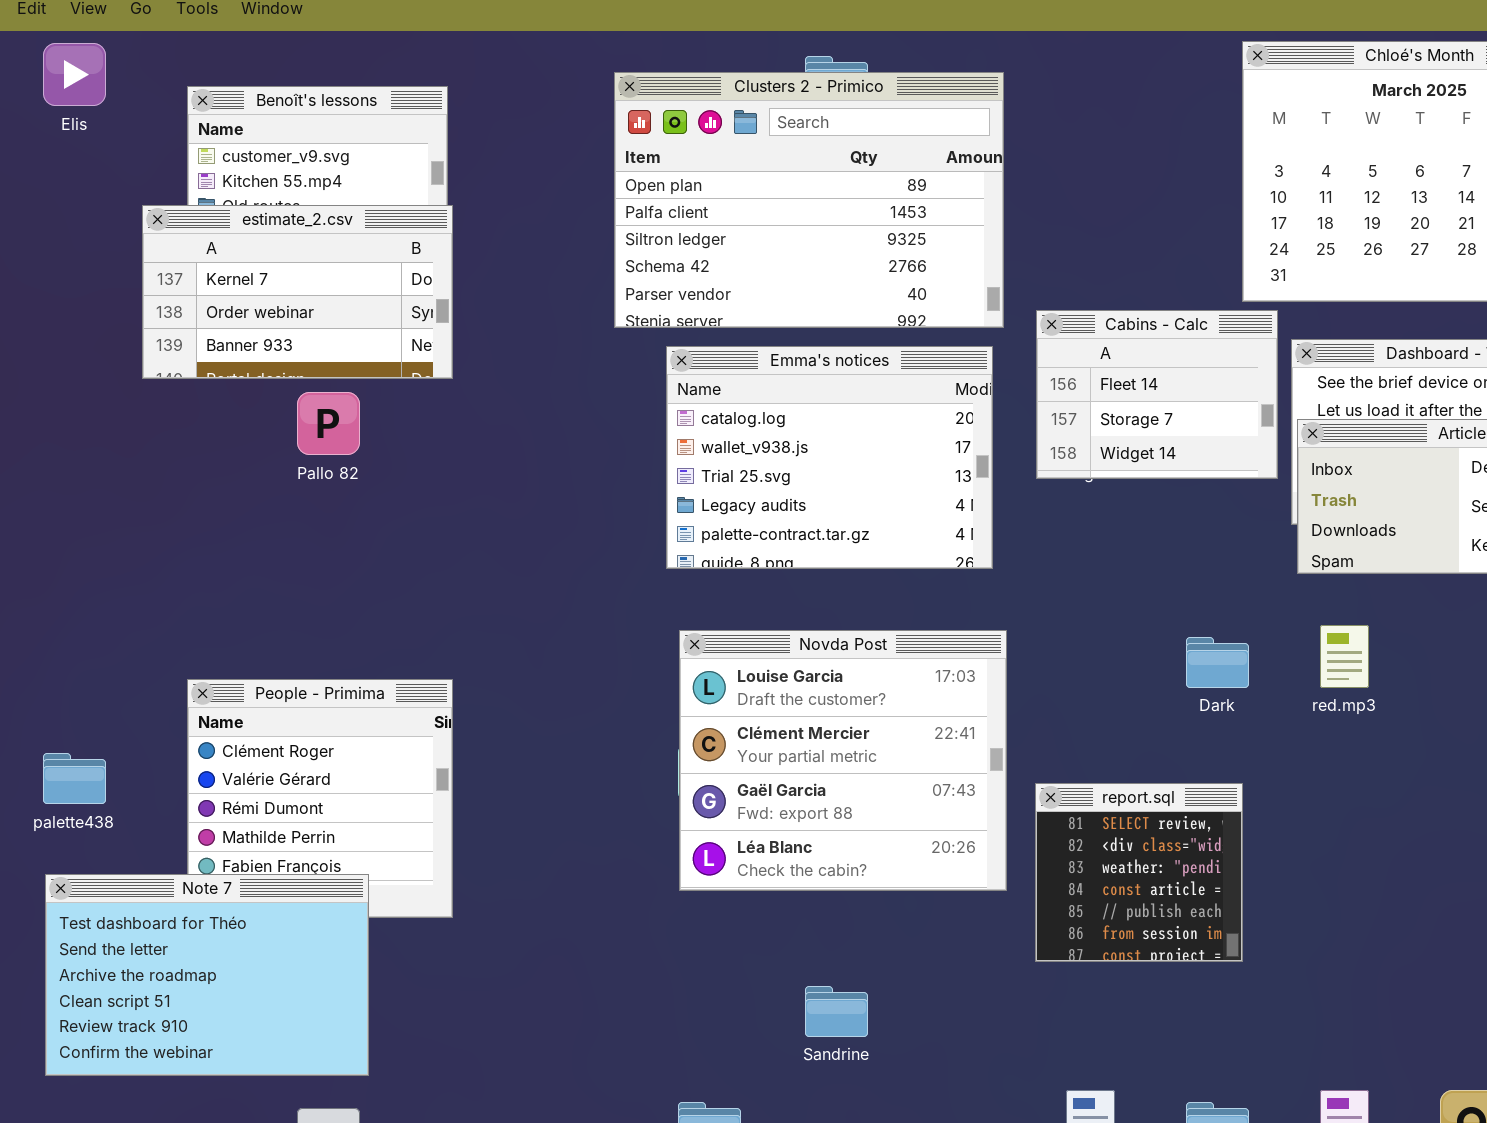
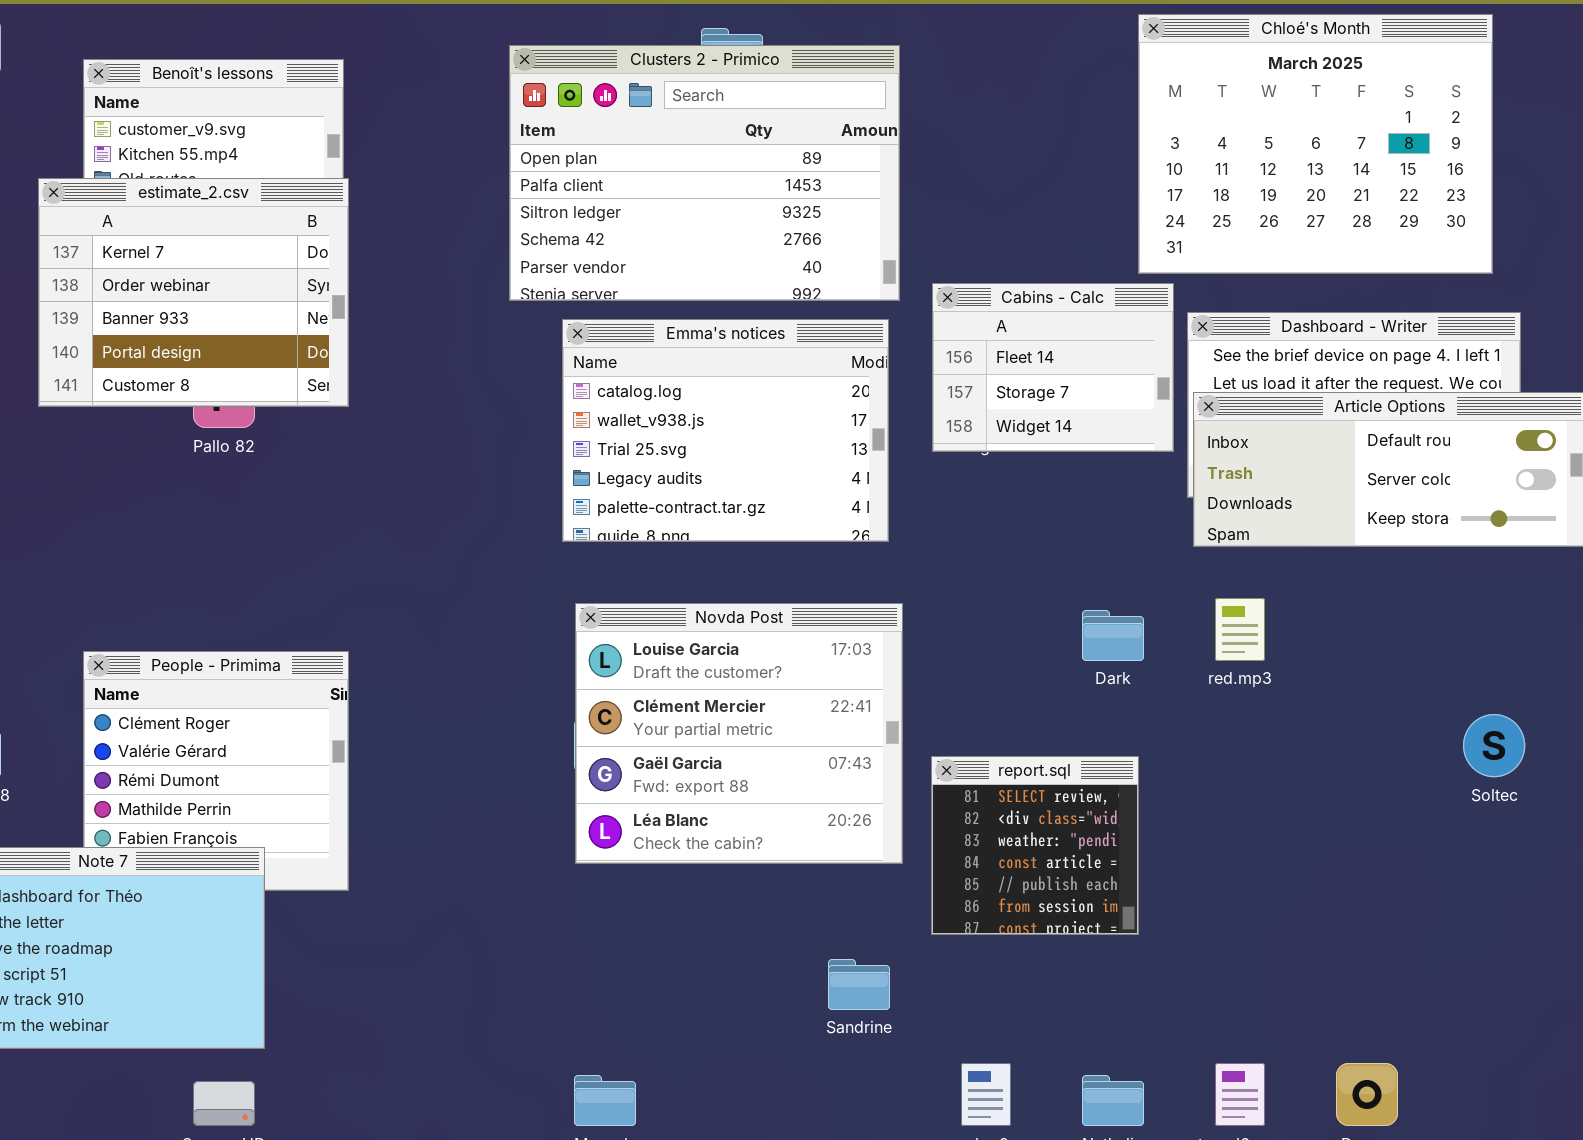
estimate_2.csv: [142,205,453,379] -> [38,178,349,407], resized
Sandrine: [805,986,868,1037] -> [828,959,890,1010], moved

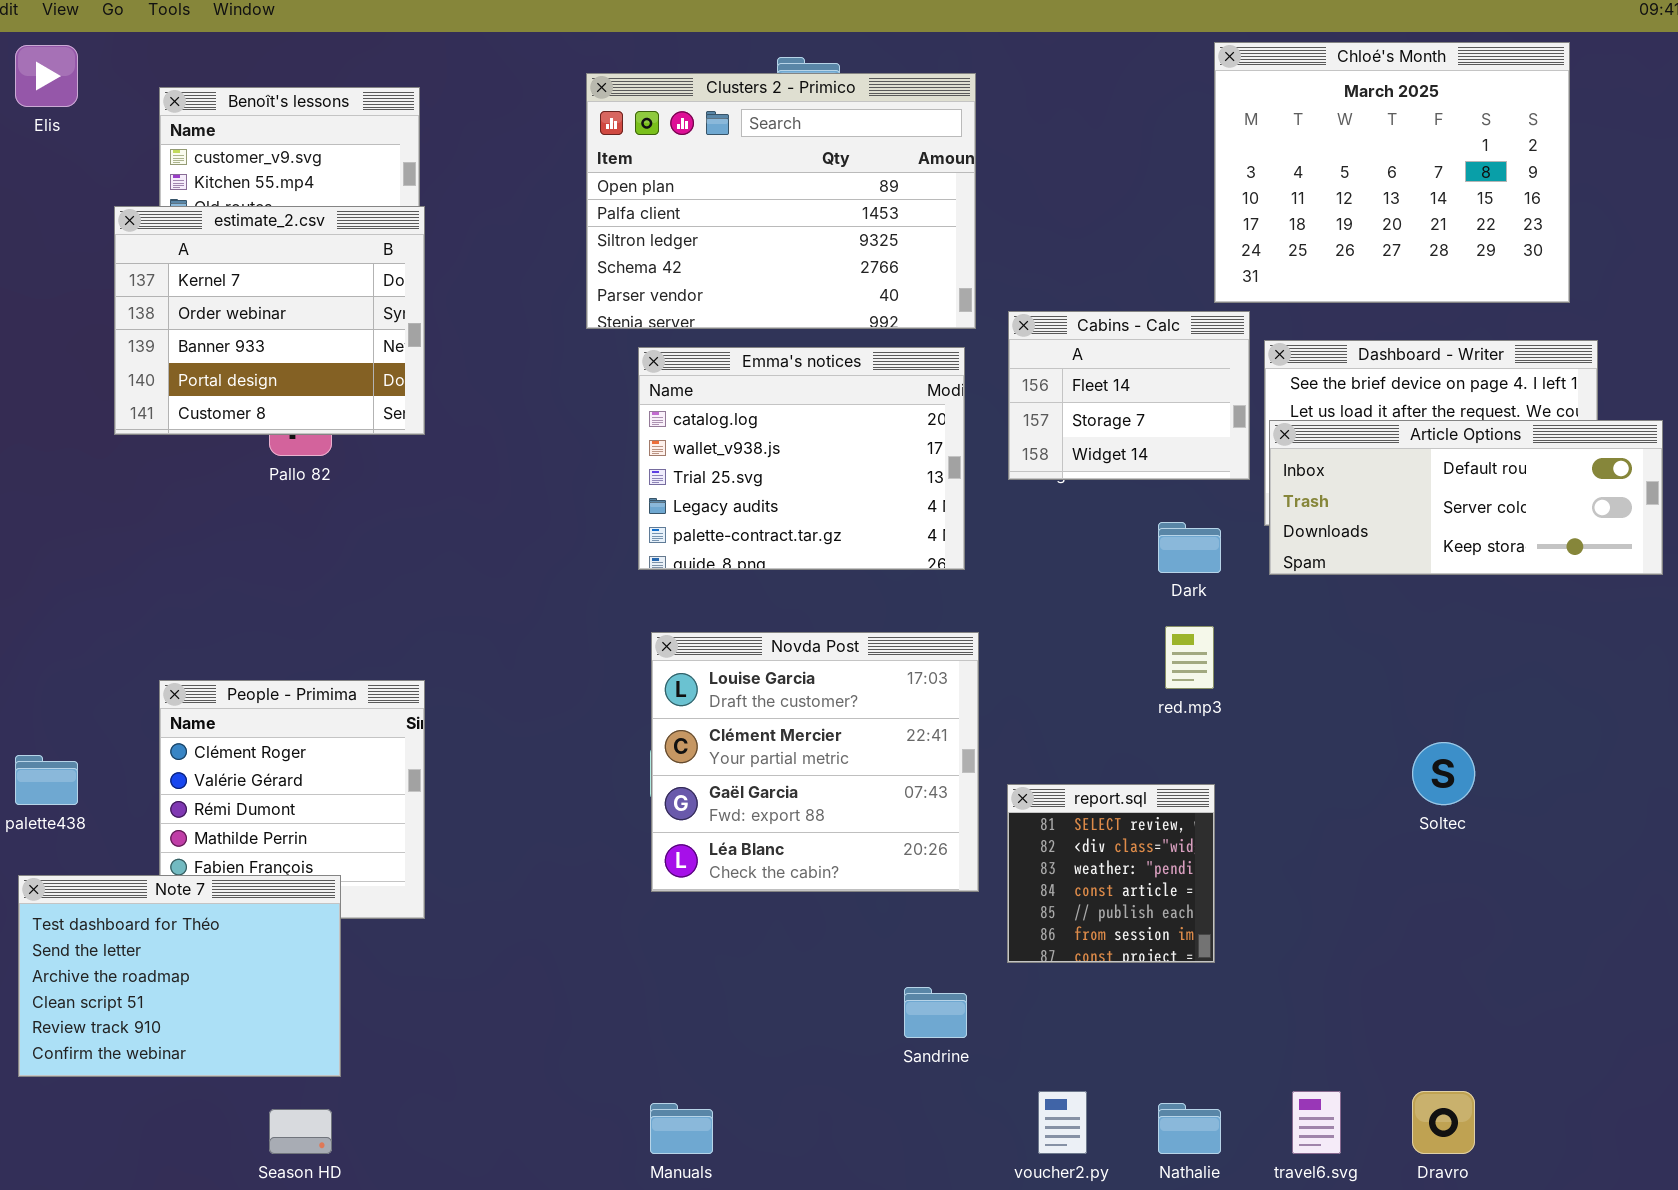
red.mp3: [1215,598,1265,661] -> [1165,626,1214,689], moved
Dark: [1082,610,1144,661] -> [1158,522,1221,573], moved
Soltec: [1463,714,1525,777] -> [1412,742,1475,805], moved

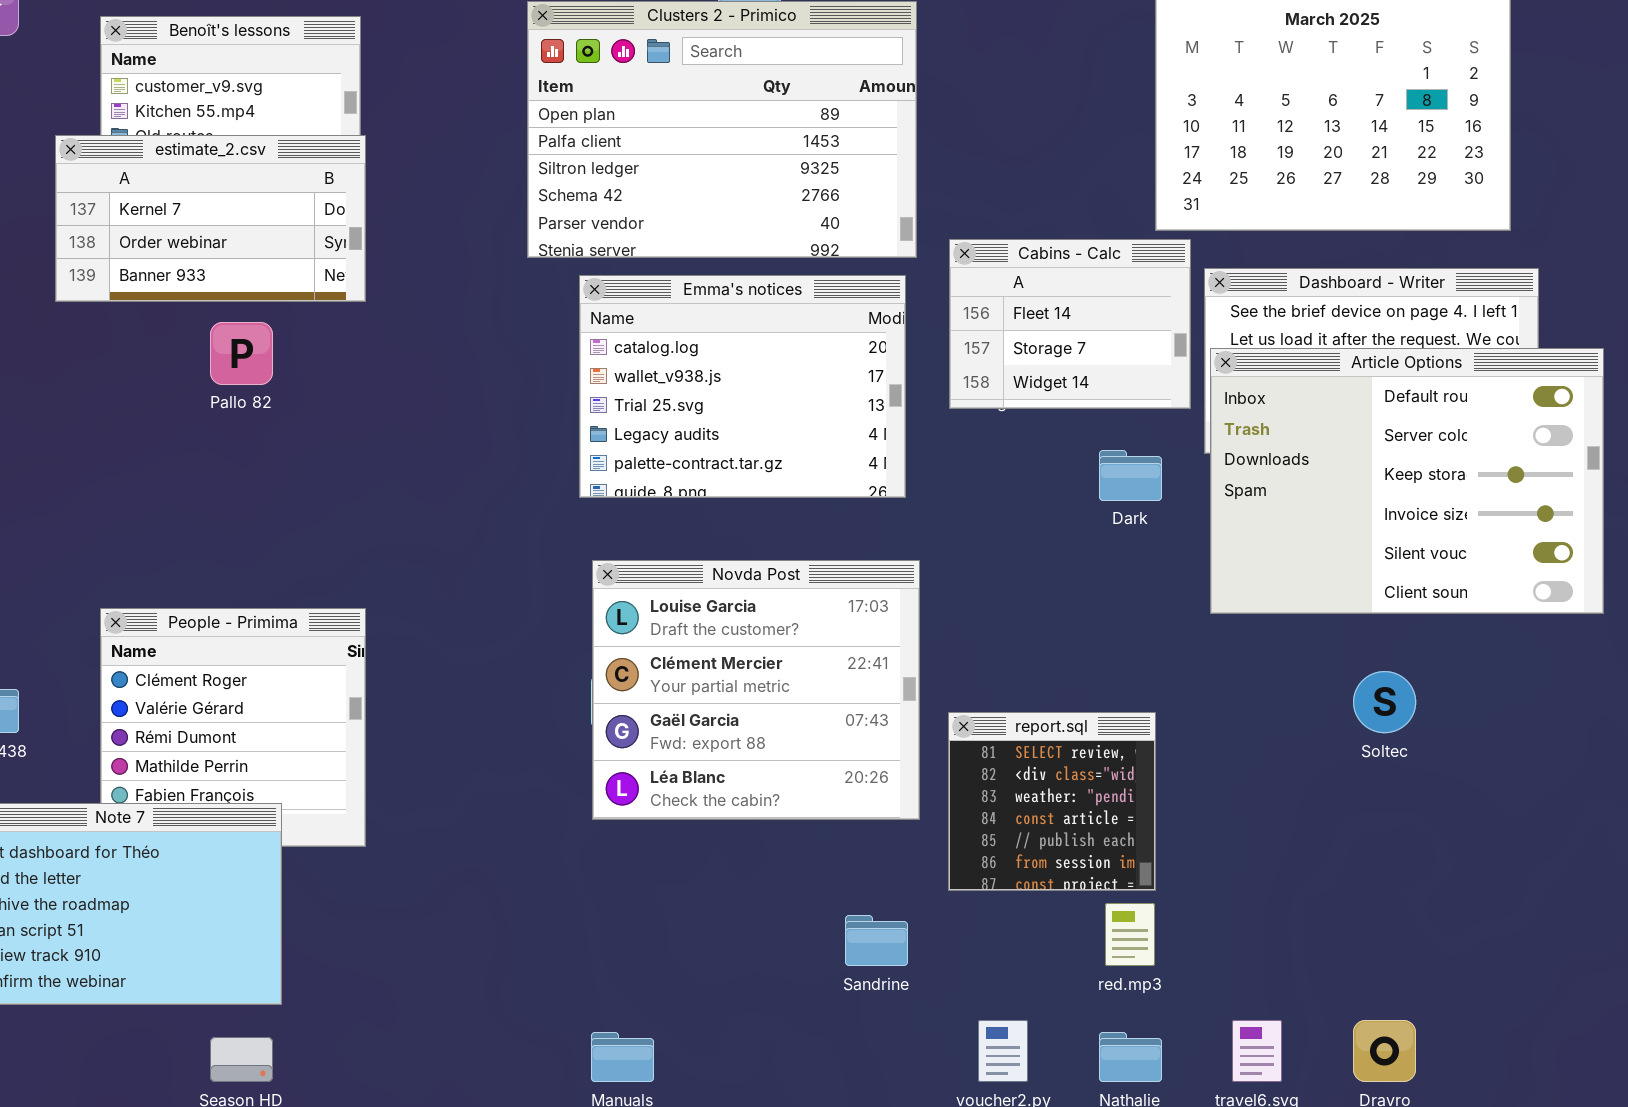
estimate_2.csv: [114,206,425,435] -> [55,135,366,302], resized
Article Options: [1269,420,1663,575] -> [1210,348,1604,614], resized
red.mp3: [1165,626,1214,689] -> [1105,903,1155,966], moved

